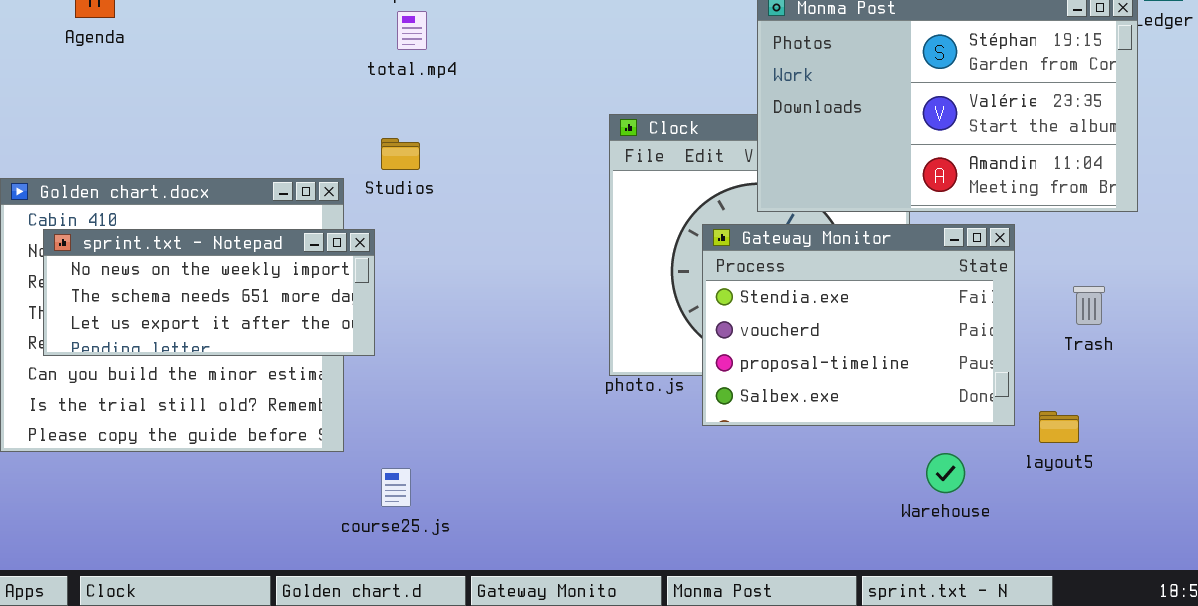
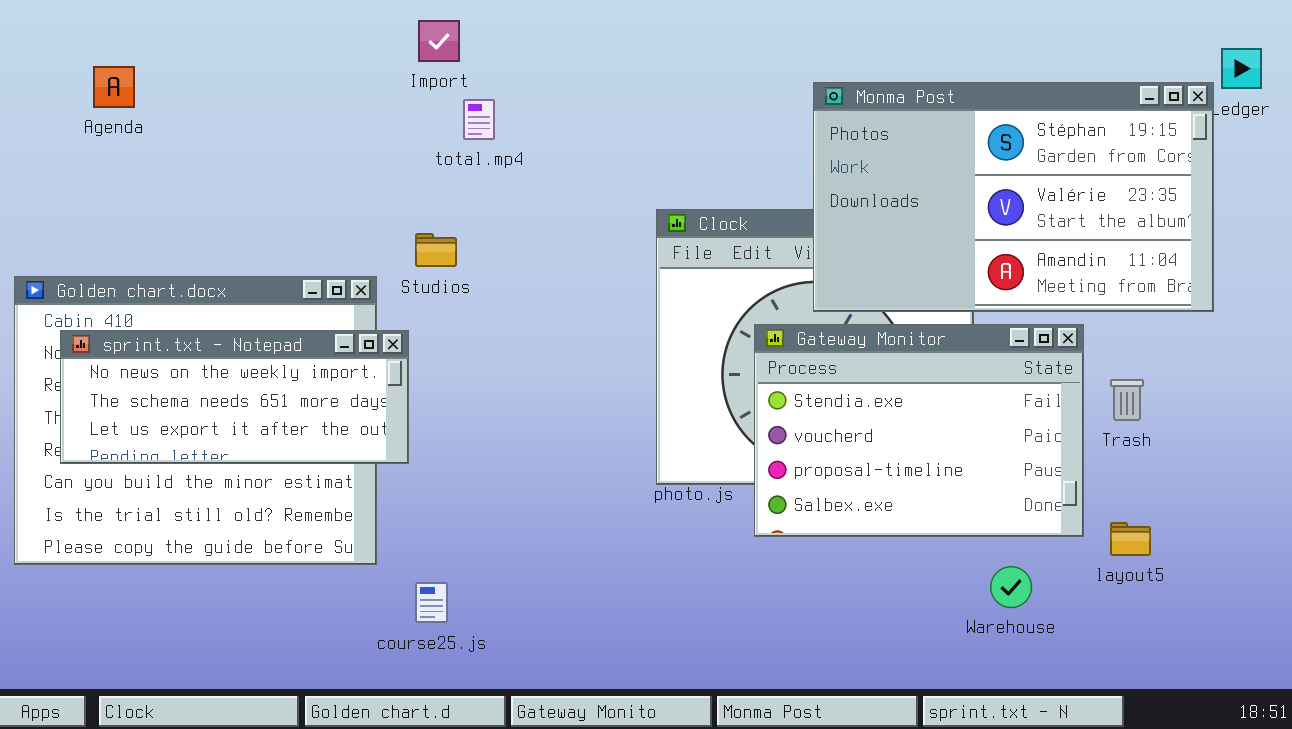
total.mp4: [397,11,427,50] -> [463,99,495,140], moved
Trash: [1073,286,1105,325] -> [1110,379,1144,421], moved

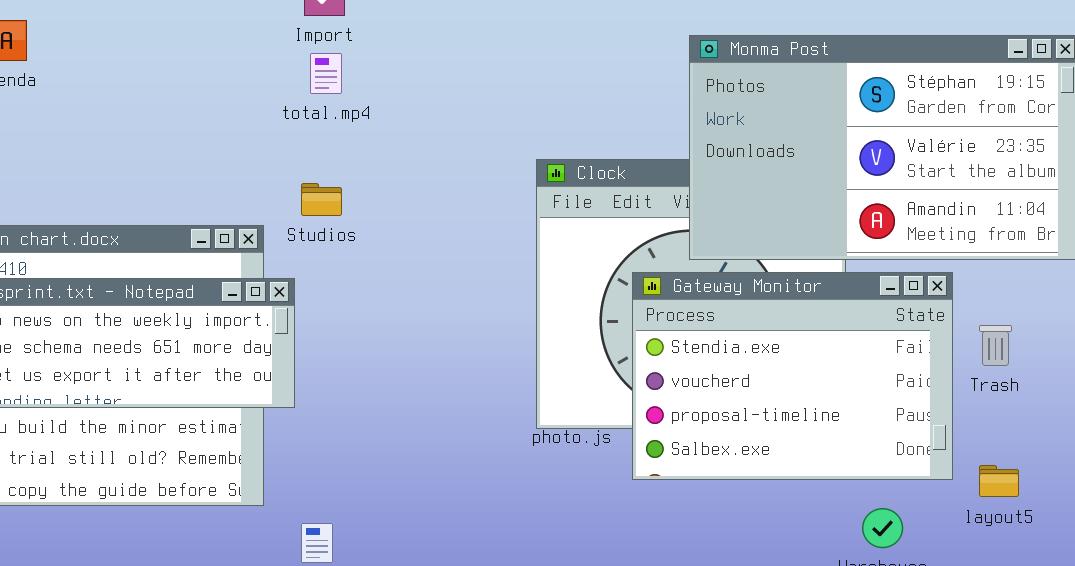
total.mp4: [463,99,495,140] -> [310,53,342,94], moved

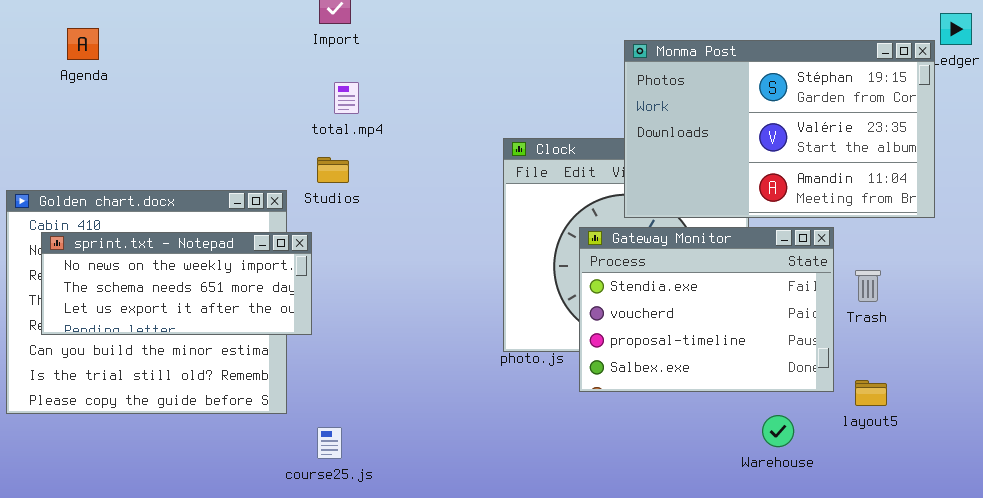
total.mp4: [310,53,342,94] -> [334,82,359,114], moved

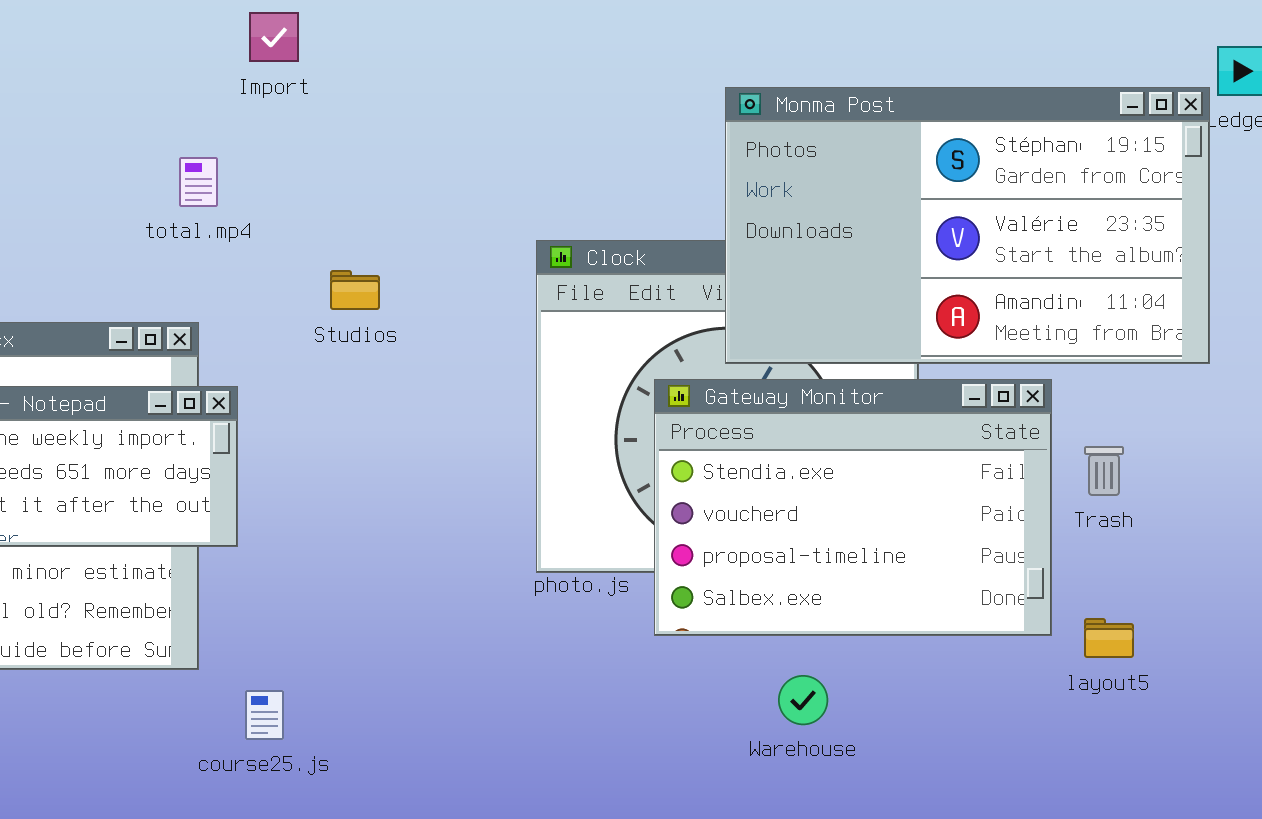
total.mp4: [334,82,359,114] -> [179,157,218,207], moved
Studios: [317,157,349,183] -> [330,270,380,310], moved
Warehouse: [762,415,794,447] -> [778,675,828,725], moved

